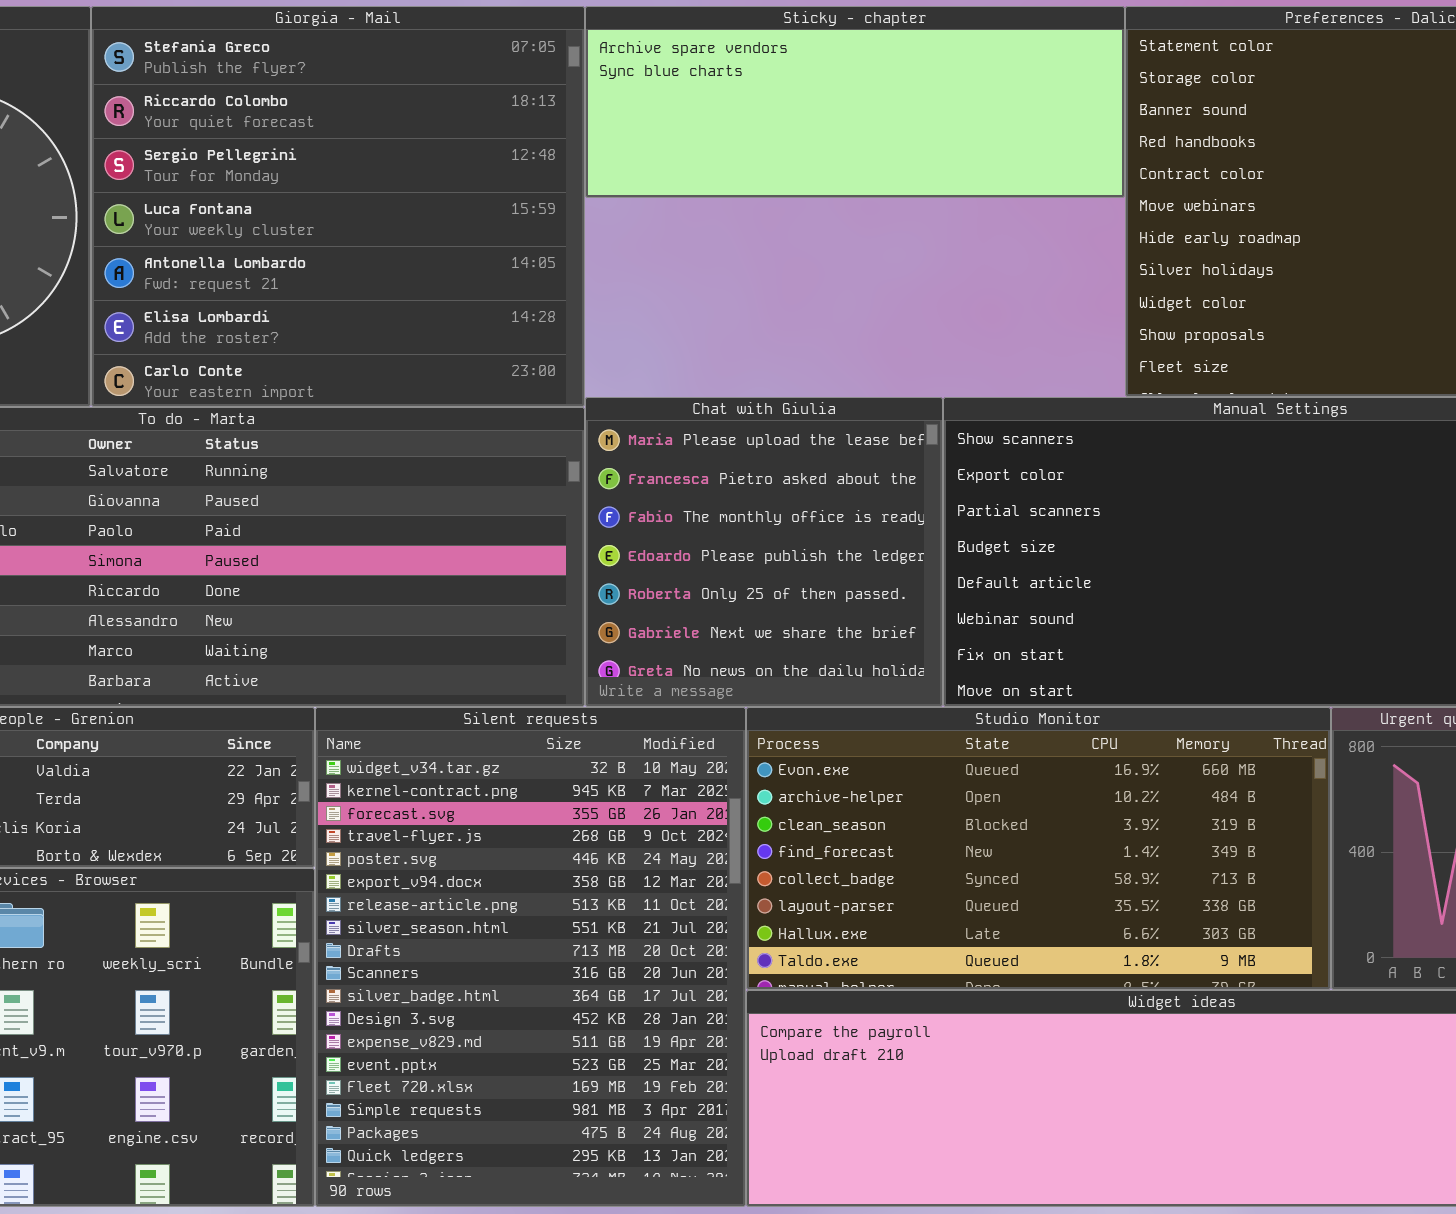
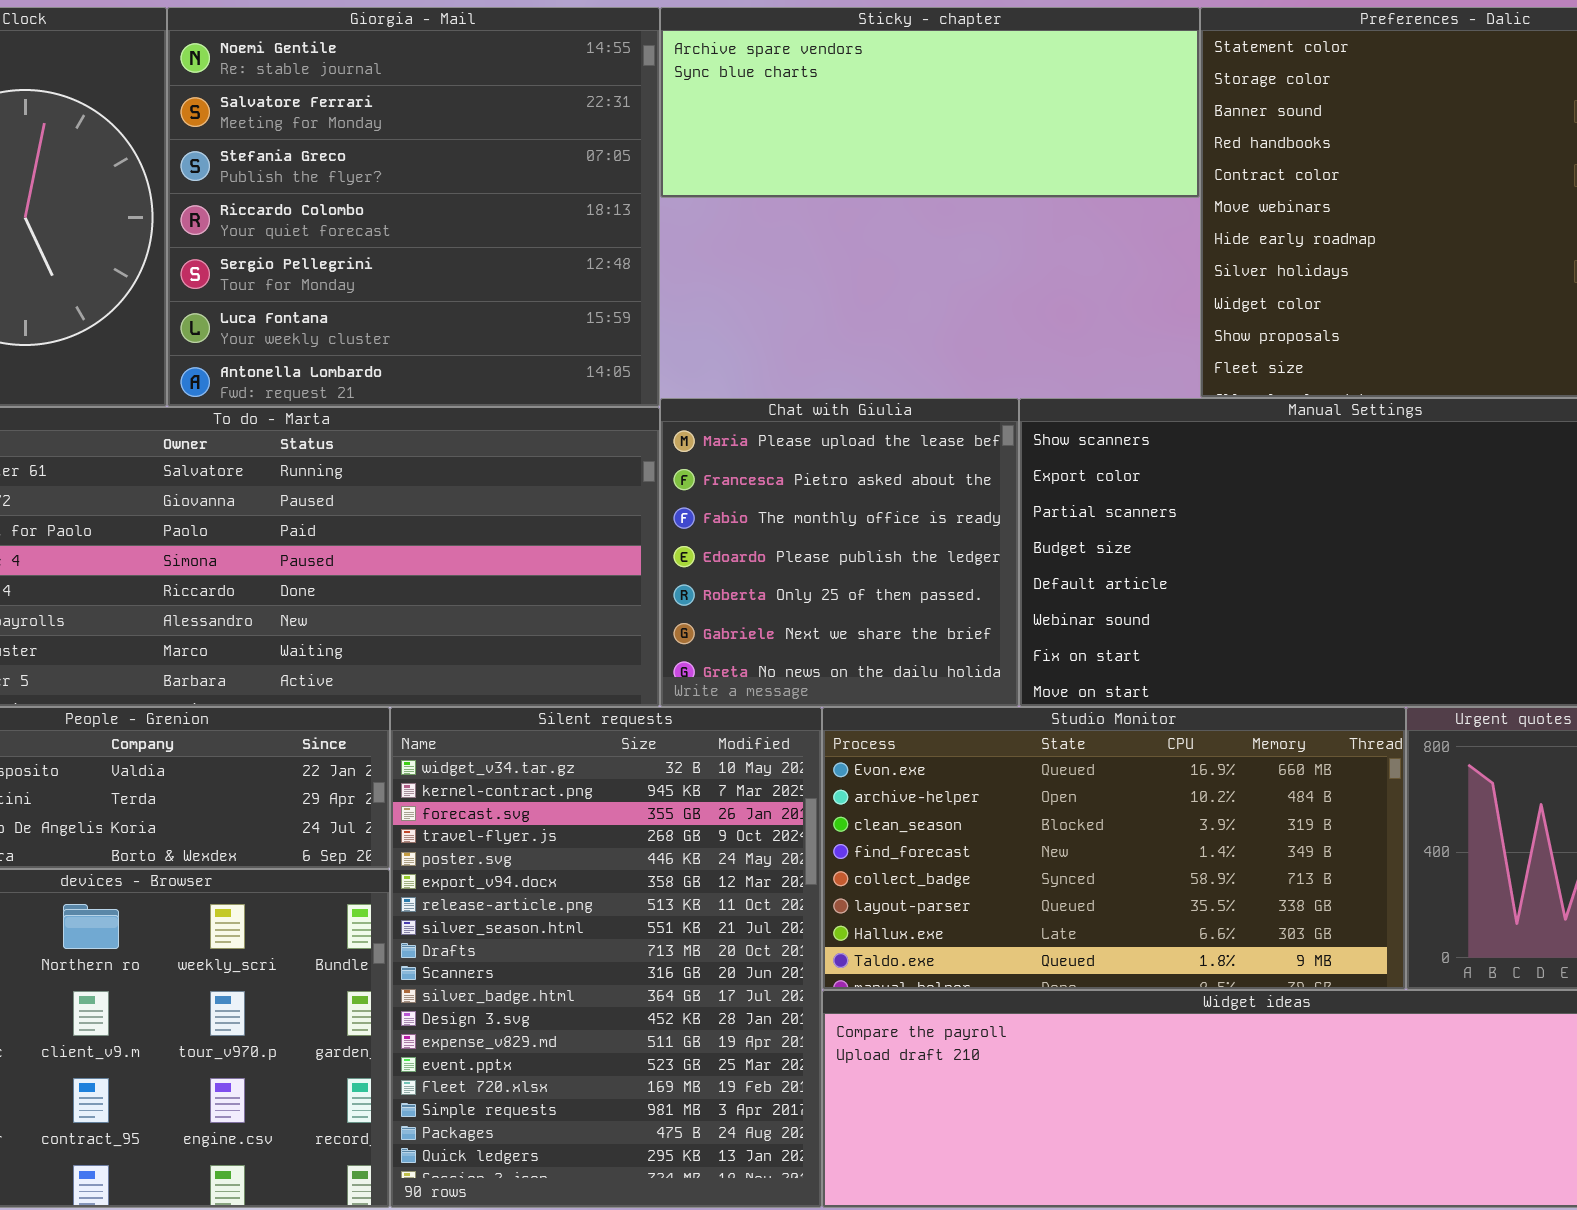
Giorgia - Mail: [91,6,585,407] -> [167,7,660,407], scrolled up 2 rows

